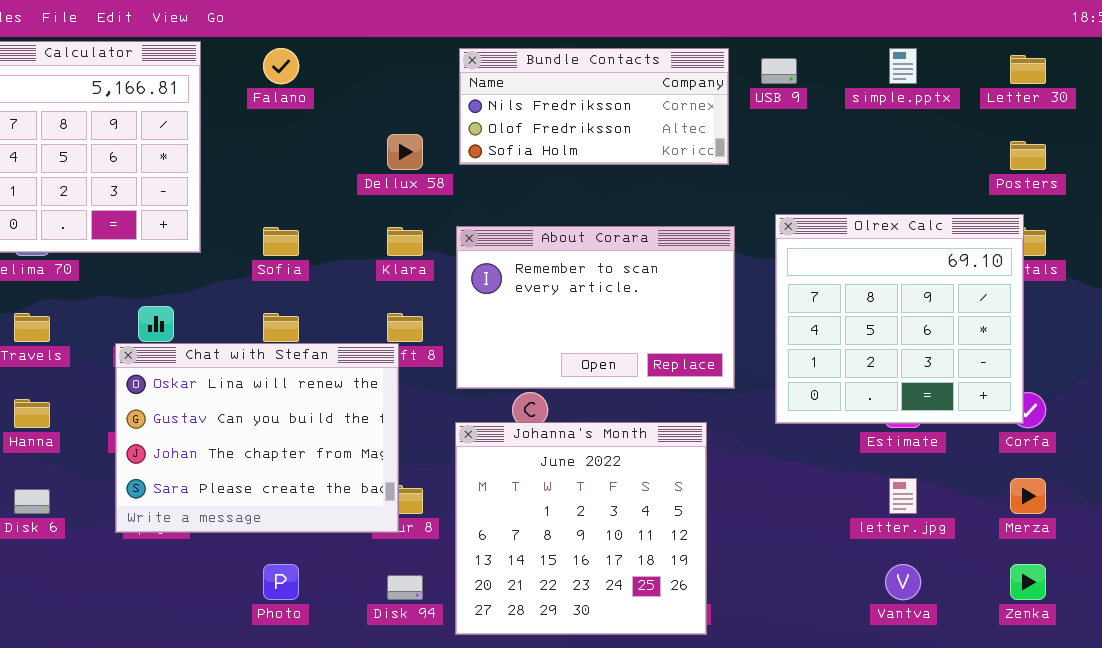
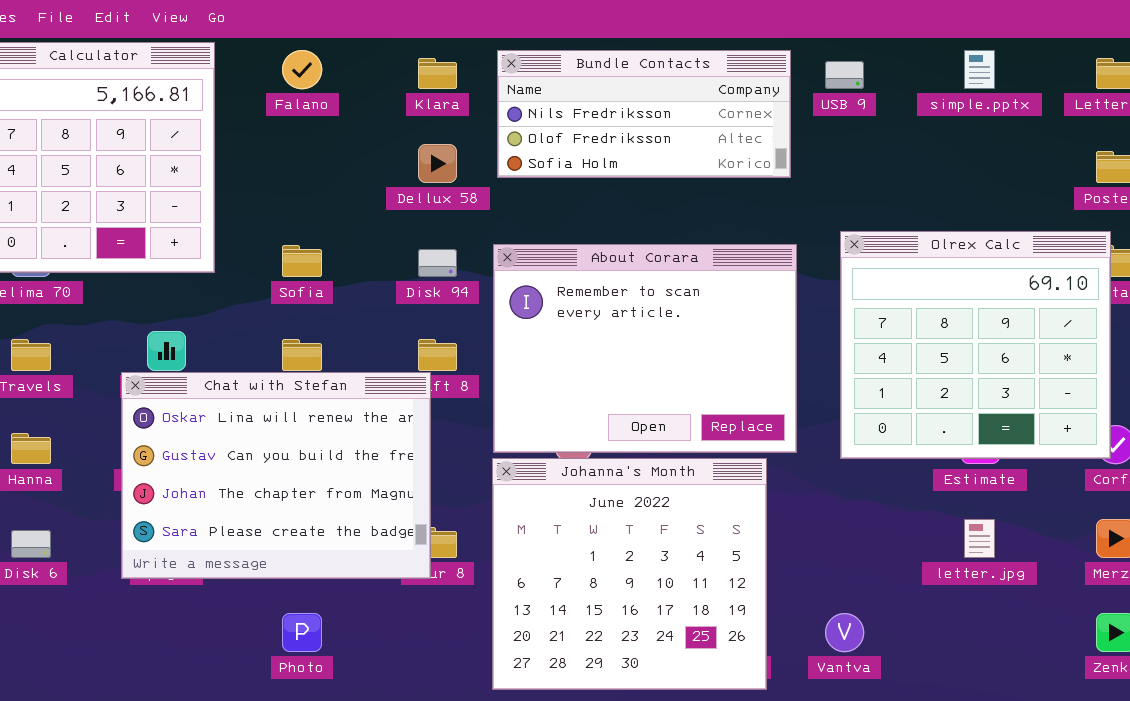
About Corara: [456,226,735,389] -> [493,244,797,453], resized
Klara: [387,227,423,256] -> [418,58,457,89], moved
Vantva: [885,564,921,600] -> [825,613,864,652], moved
Disk 94: [387,575,423,600] -> [418,249,457,277], moved

